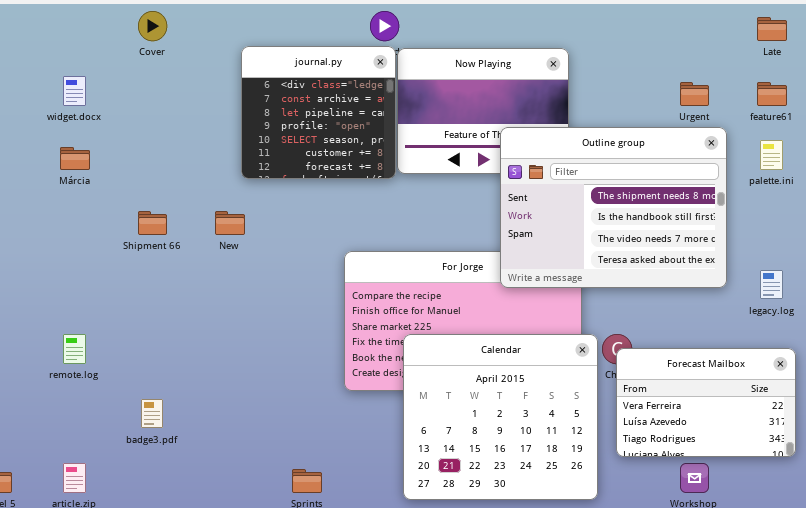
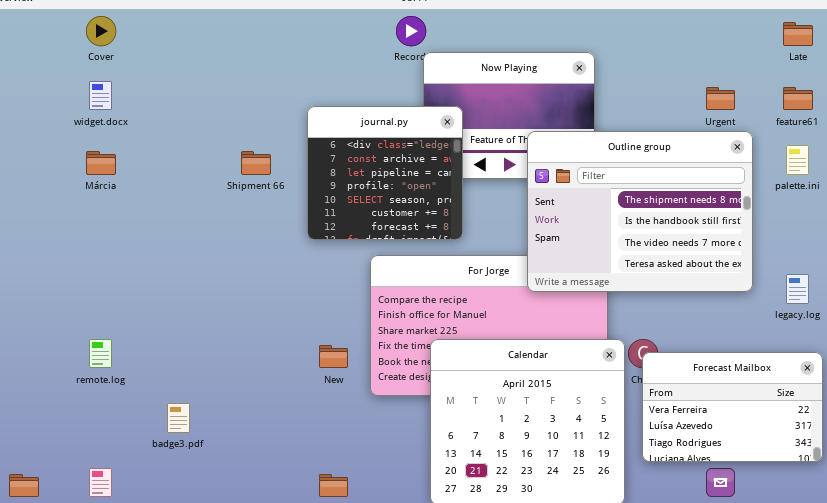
Cover: [138,11,167,41] -> [86,16,116,46], moved
journal.py: [241,46,396,179] -> [307,106,463,240], moved
Shipment 66: [138,211,167,235] -> [241,151,271,175], moved
New: [215,211,245,235] -> [319,345,348,368], moved

